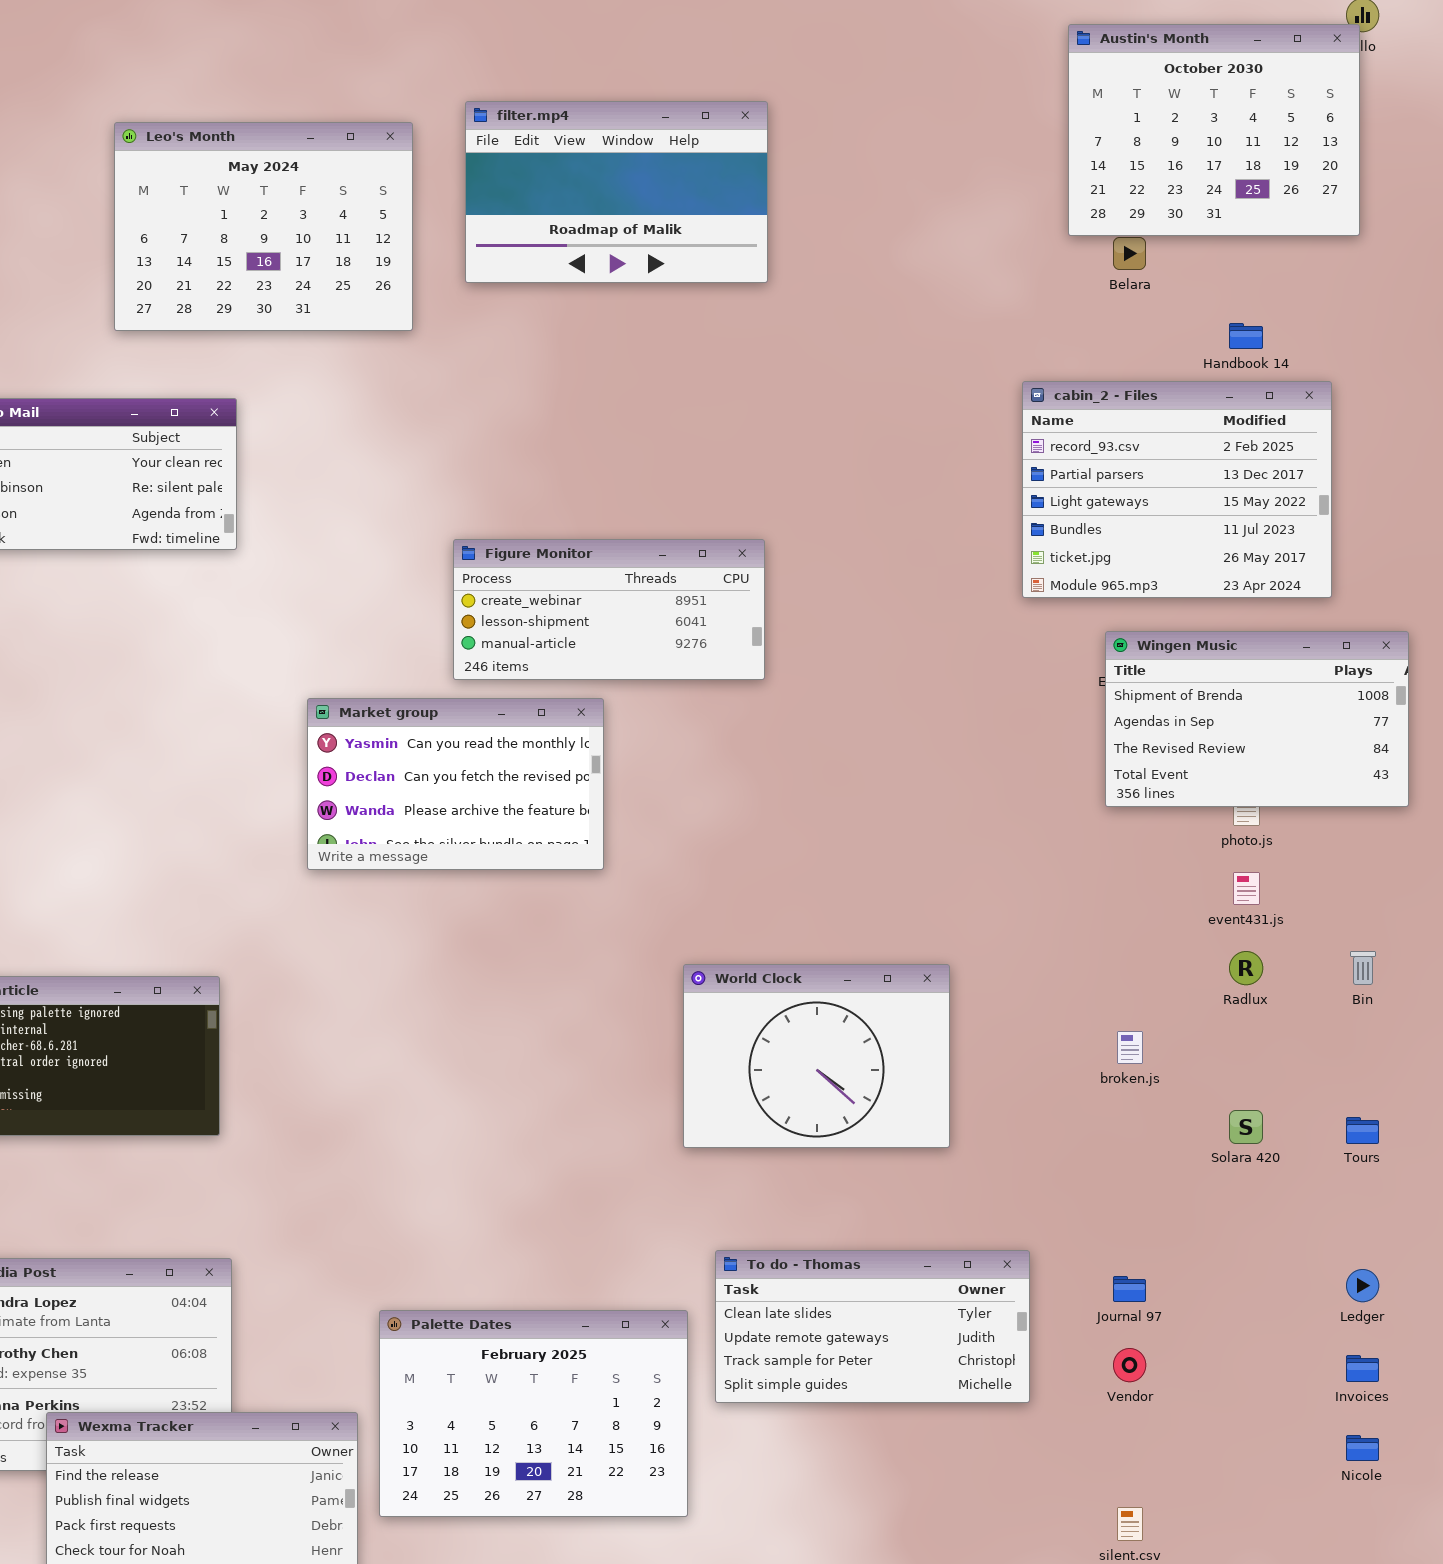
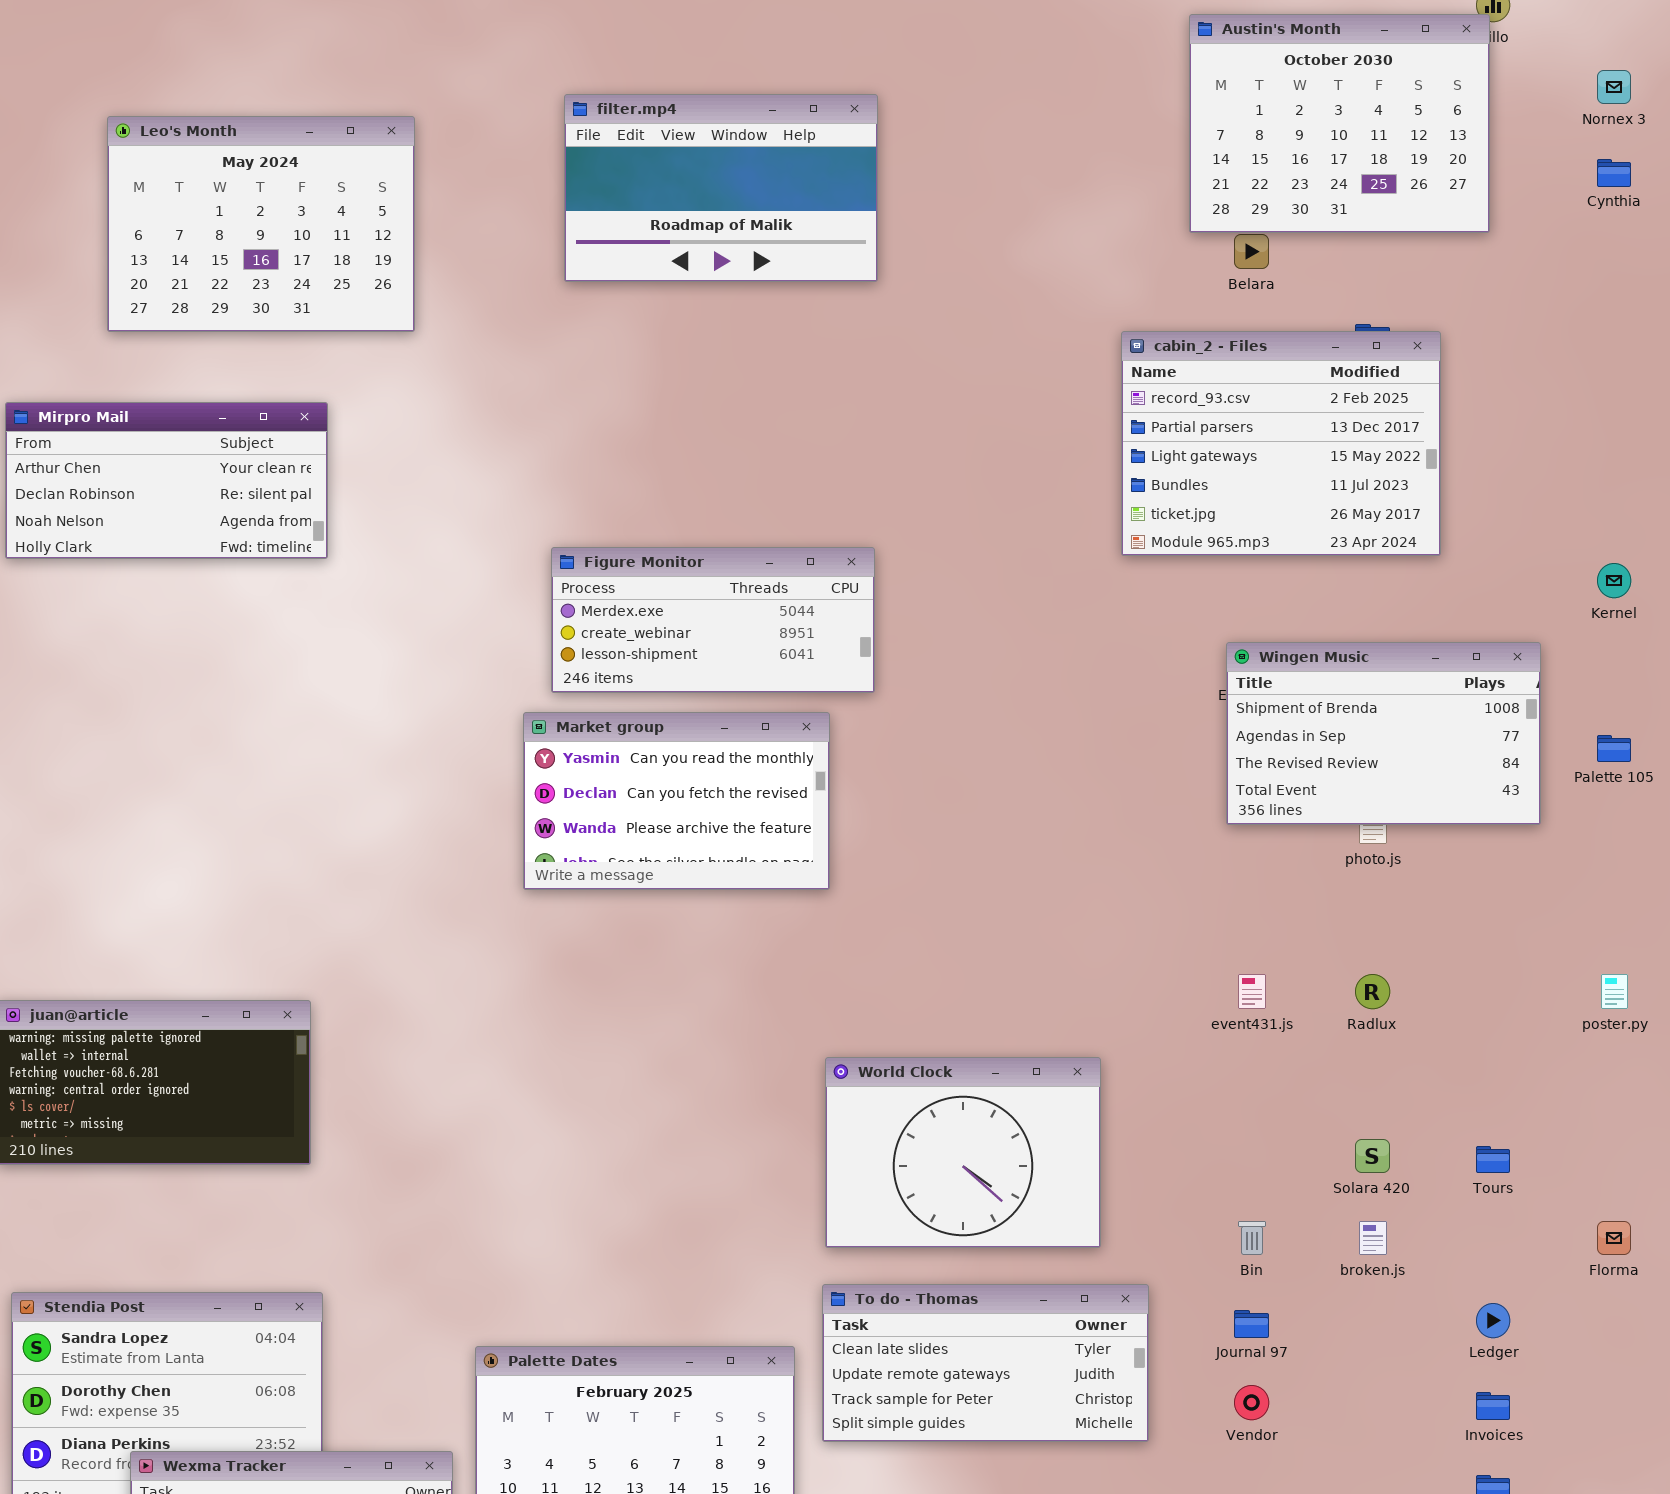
Leo's Month: [114,122,413,331] -> [107,116,415,332], moved
cabin_2 - Files: [1022,381,1332,598] -> [1121,331,1441,556], moved
Figure Monitor: [453,539,765,680] -> [551,547,875,693], scrolled up 1 row
Market group: [307,698,604,870] -> [523,712,830,890], moved
event431.js: [1233,872,1260,905] -> [1238,974,1266,1009], moved
Bin: [1350,951,1376,985] -> [1238,1221,1266,1255], moved
World Clock: [683,964,950,1148] -> [825,1057,1101,1248], moved
broken.js: [1117,1031,1143,1064] -> [1359,1221,1387,1255], moved

